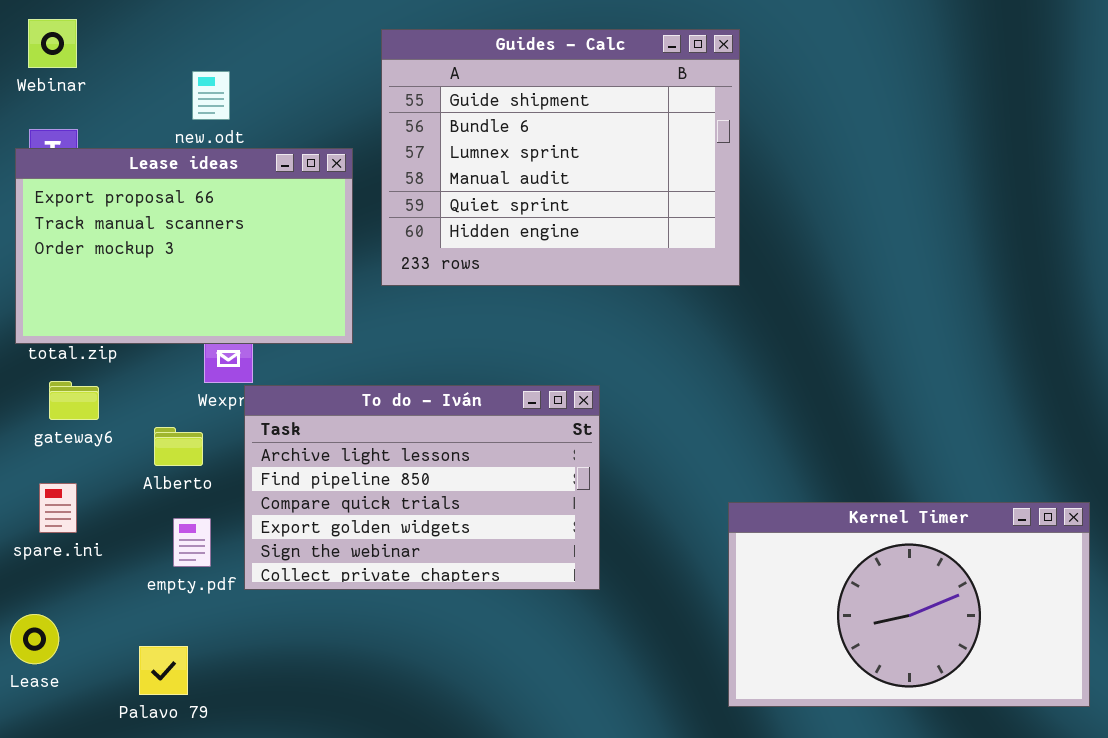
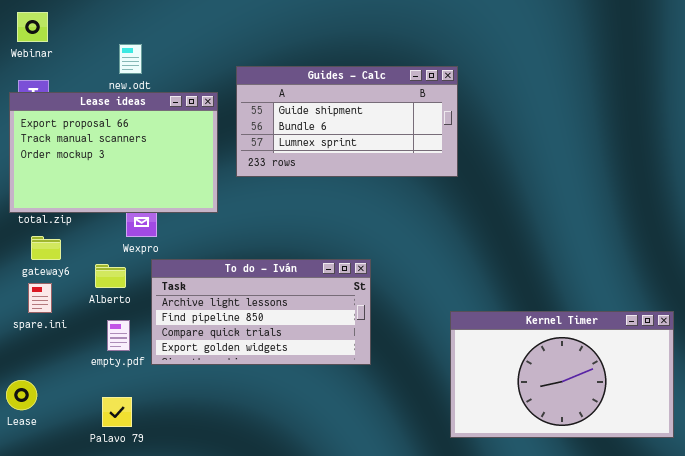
Guides - Calc: [381,29,740,286] -> [236,66,458,177], resized
To do - Iván: [244,385,600,590] -> [151,259,371,365], resized
spare.ini: [39,483,77,533] -> [28,283,52,313], moved
Palavo 79: [139,646,188,695] -> [102,397,132,427], moved

